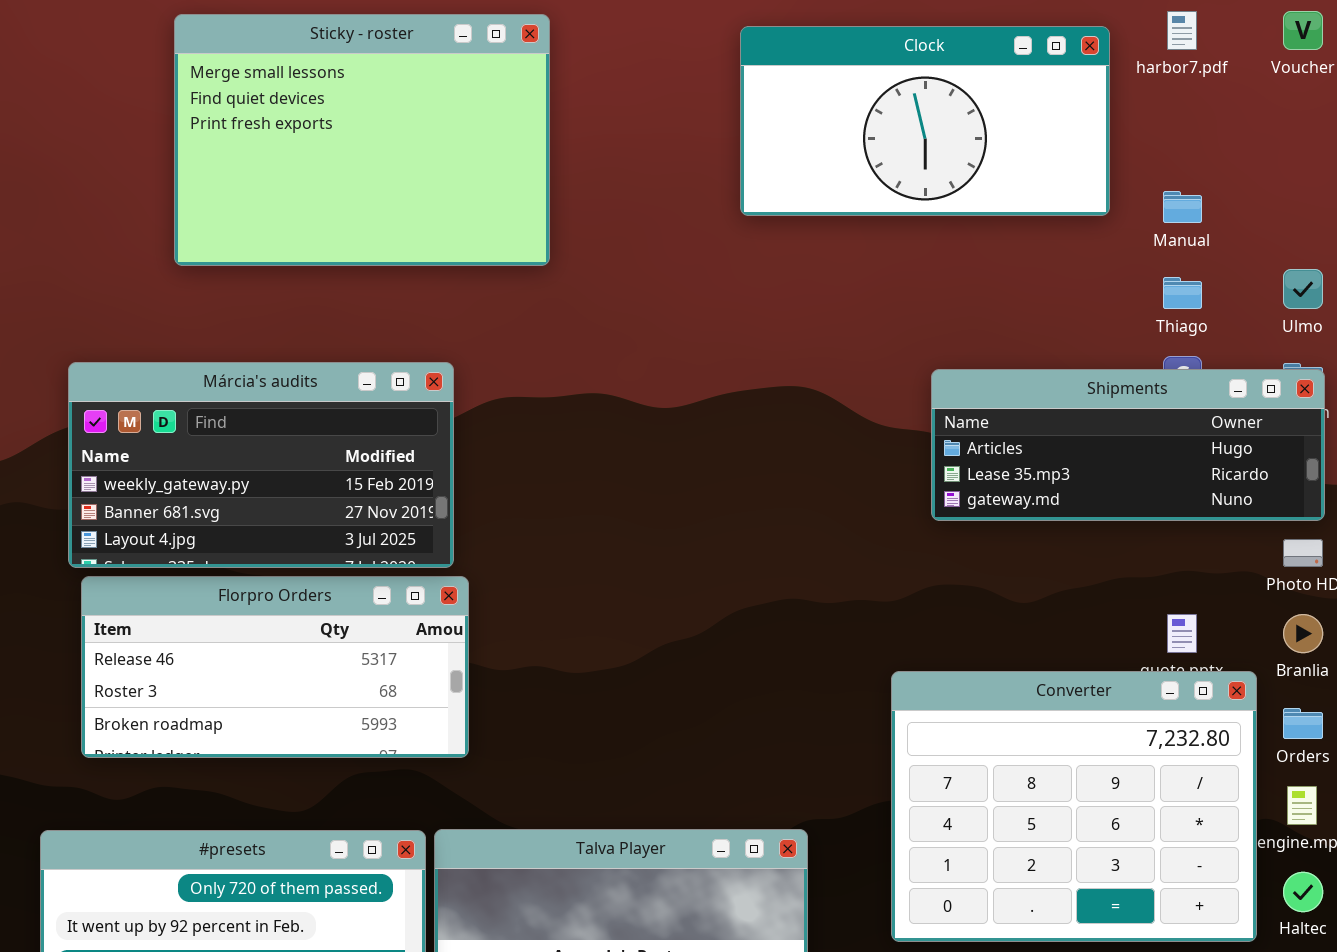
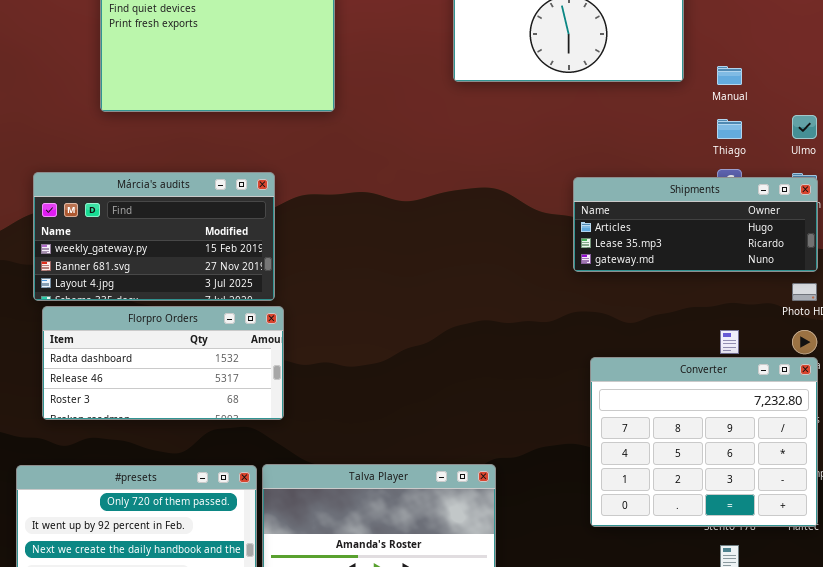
Florpro Orders: [81,576,469,758] -> [42,306,284,420], scrolled up 1 row
Converter: [891,671,1257,942] -> [590,357,818,527], moved

